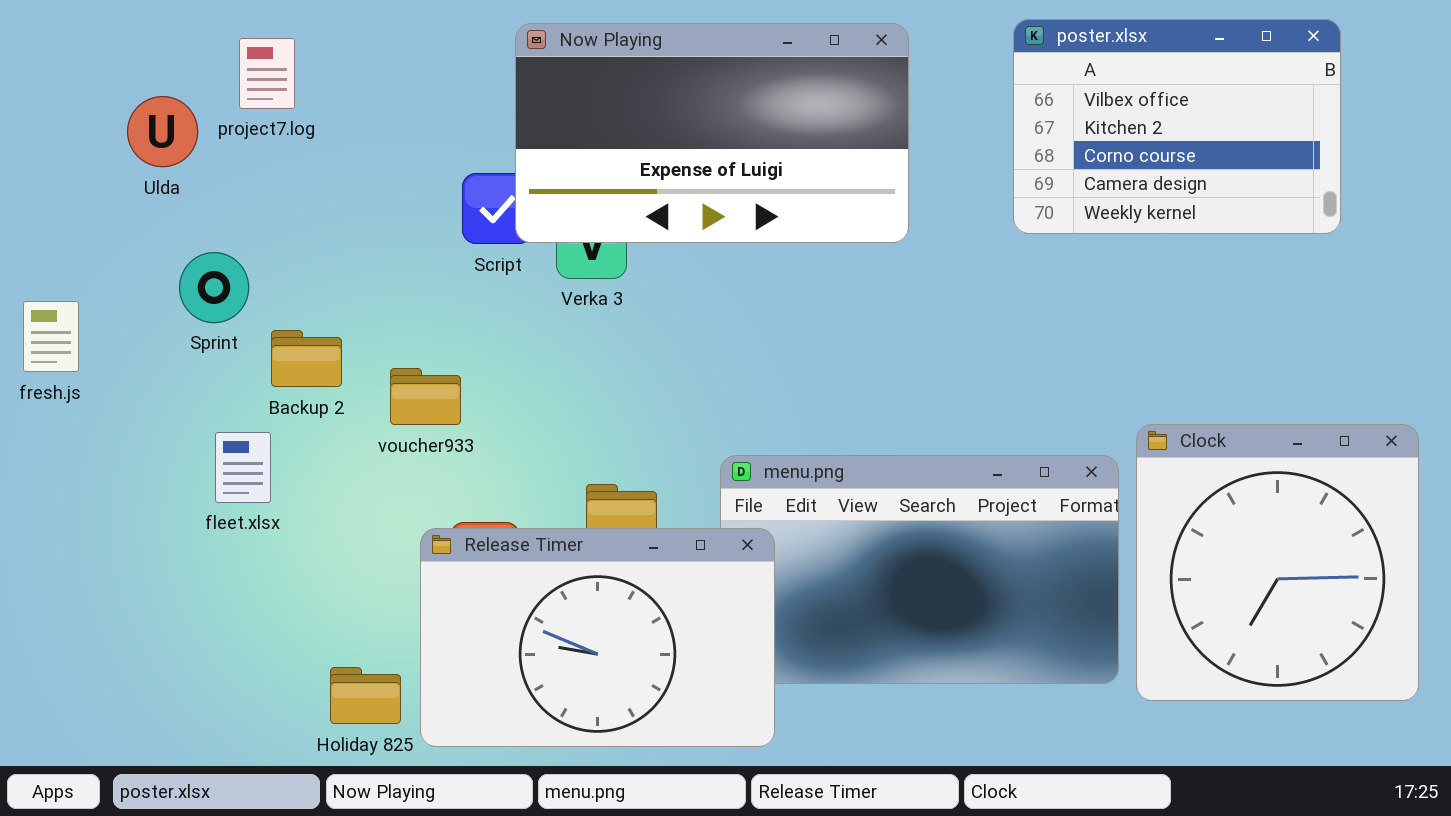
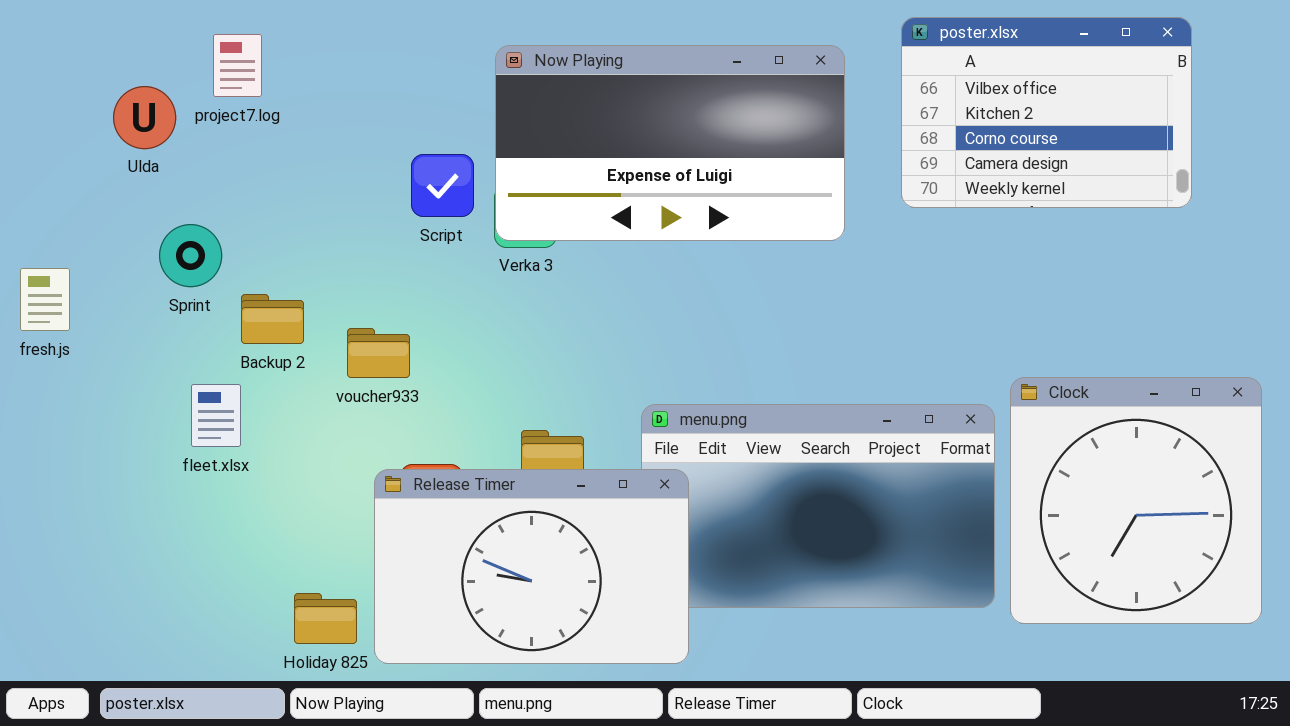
Now Playing: [515,23,909,243] -> [495,45,845,241], moved

